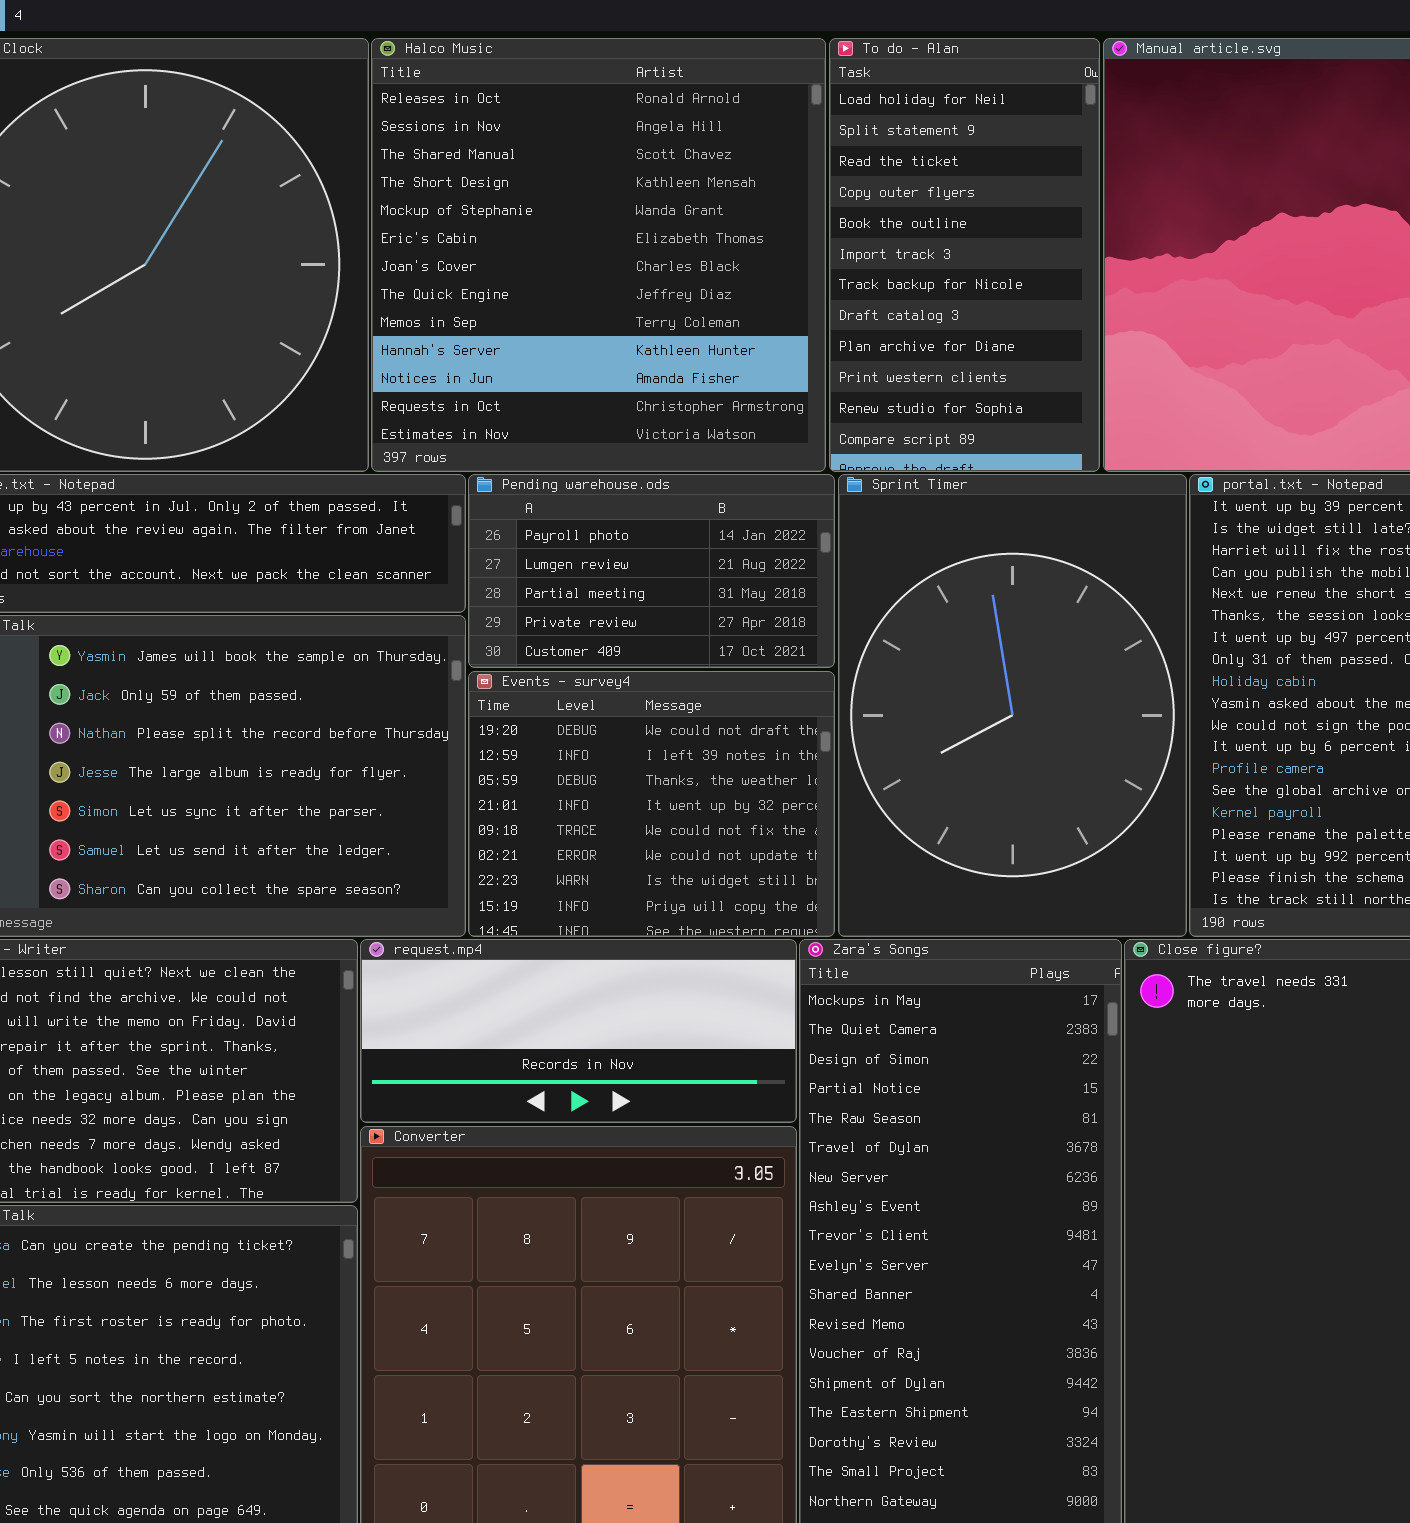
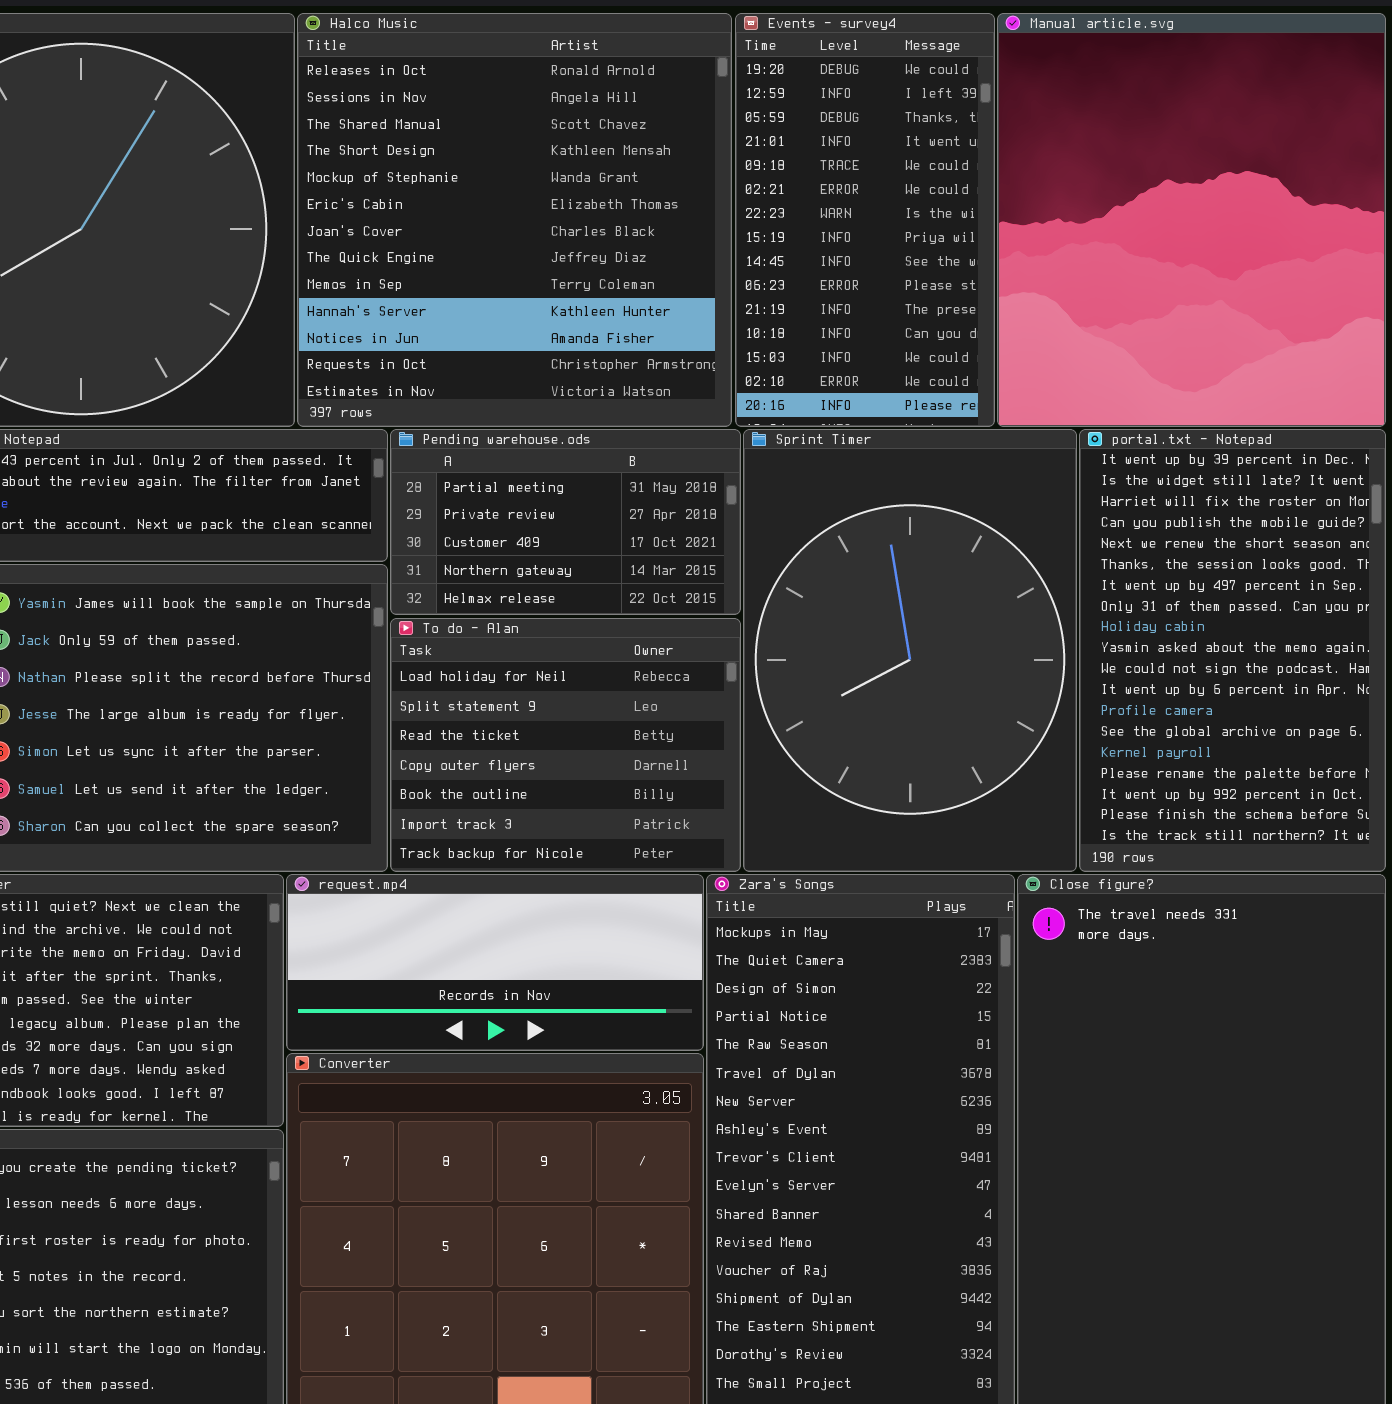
To do - Alan: [829,38,1100,472] -> [390,618,741,872], moved, resized
Pending warehouse.ods: [468,474,835,668] -> [390,429,741,615], scrolled down 2 rows
Events - survey4: [468,671,835,937] -> [735,13,995,427], moved, resized

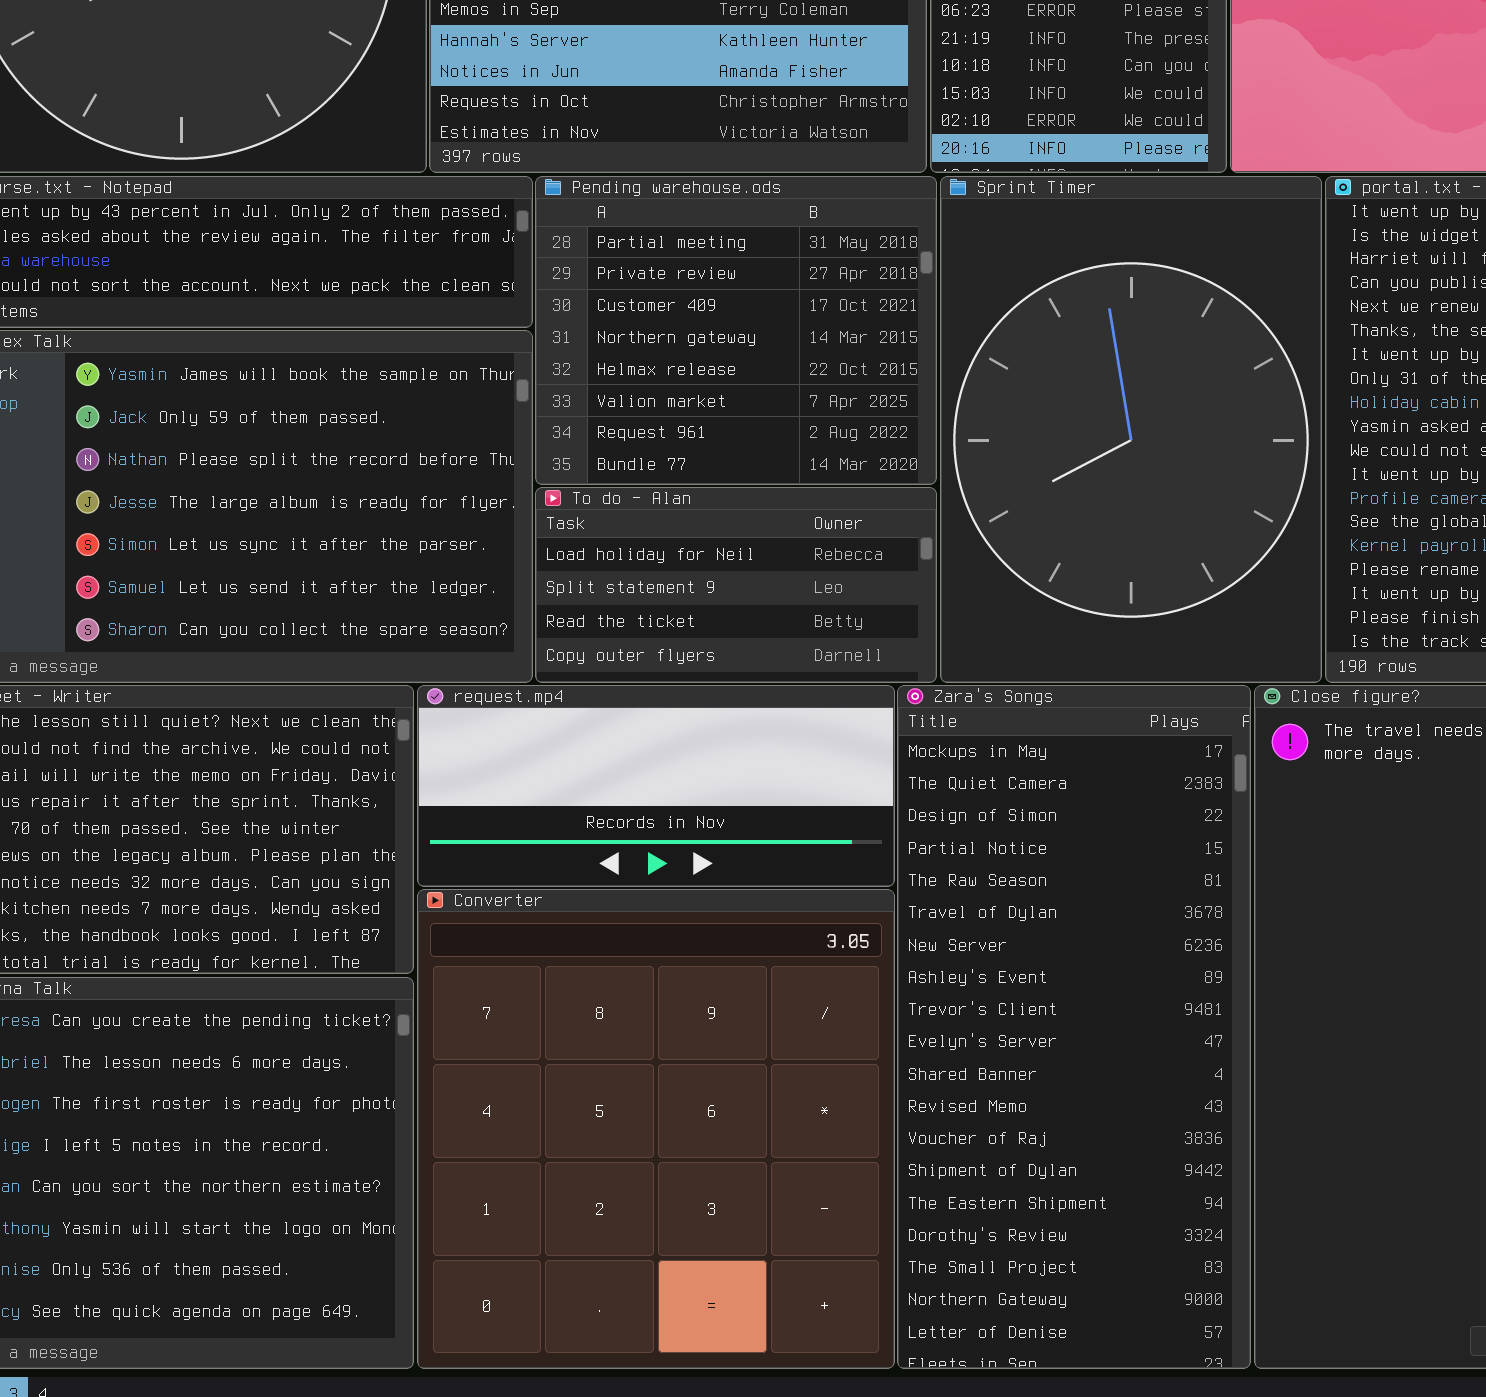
Pending warehouse.ods: [390,429,741,615] -> [535,176,937,485], resized
To do - Alan: [390,618,741,872] -> [535,487,937,683], resized

